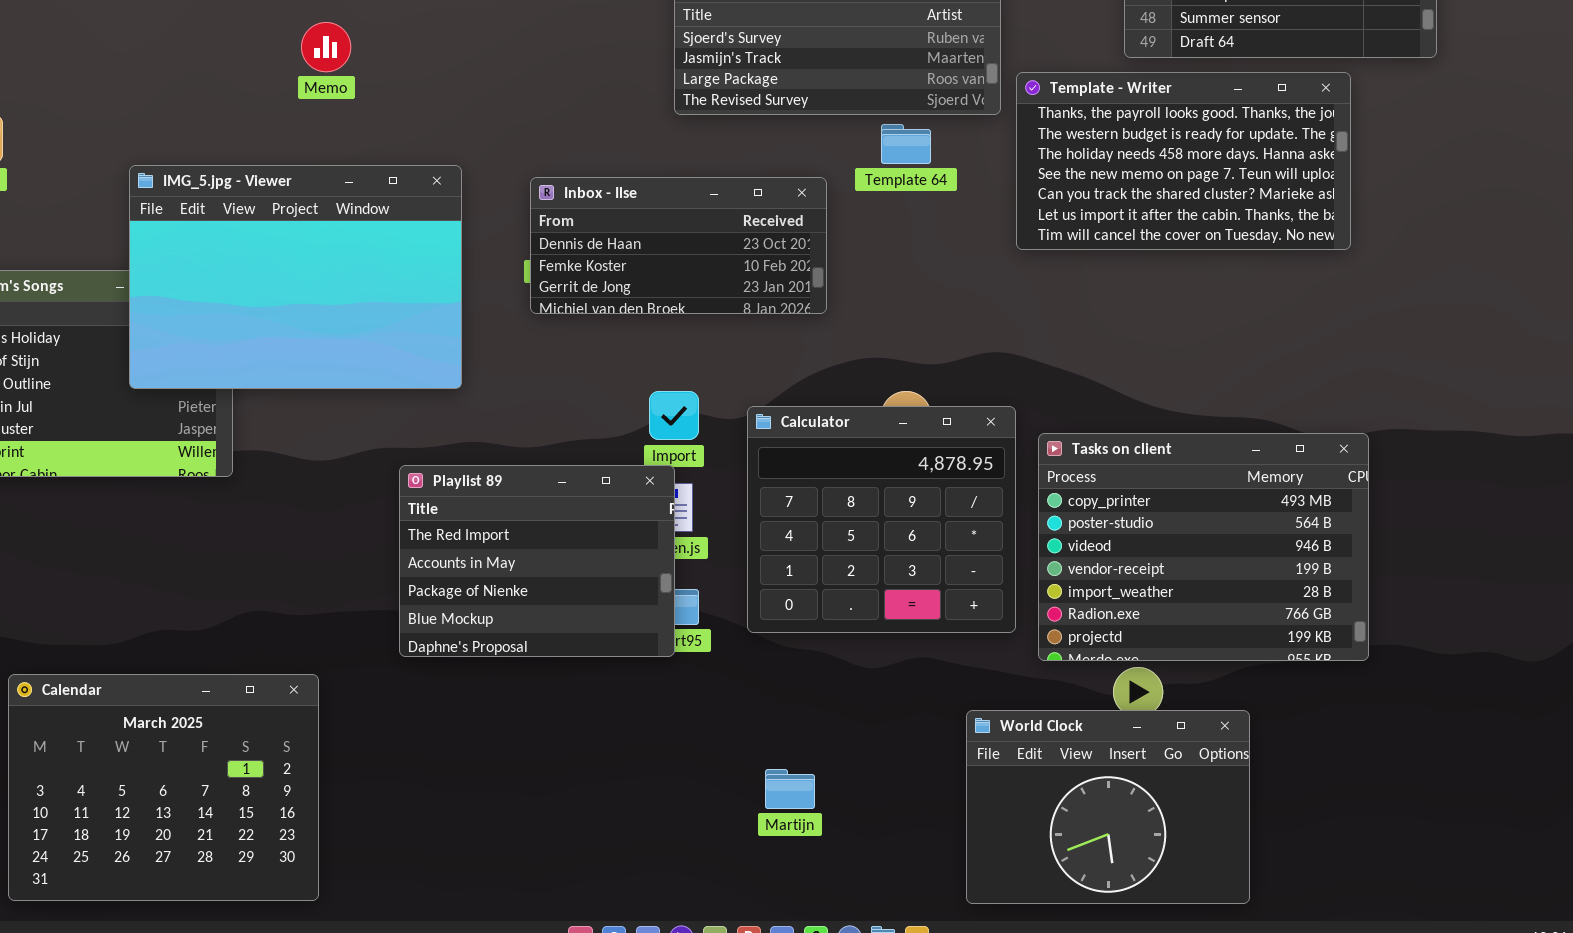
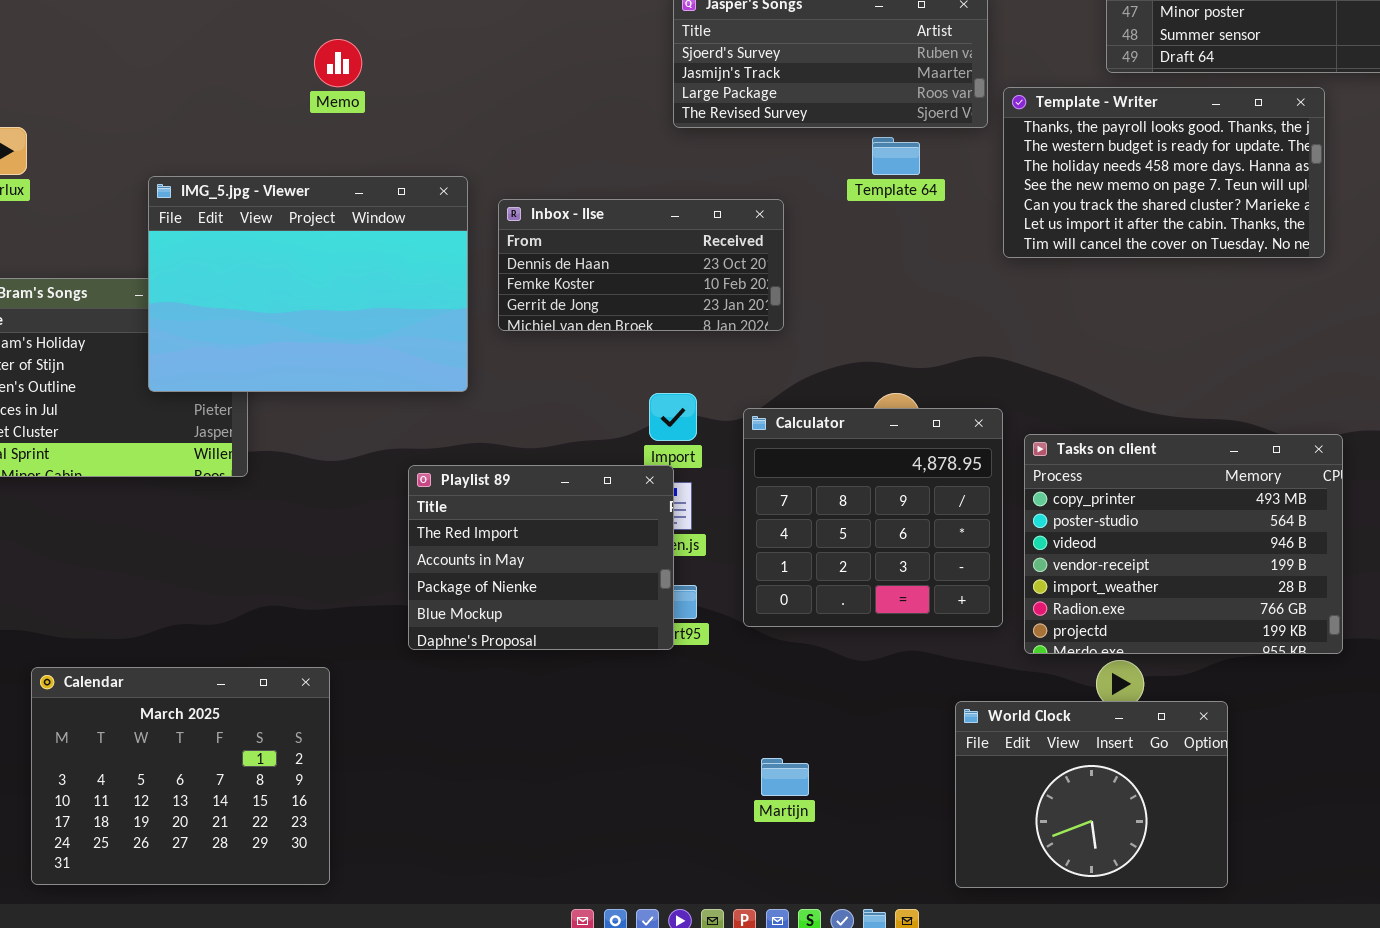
Inbox - Ilse: [530,177,827,314] -> [498,199,784,331], moved

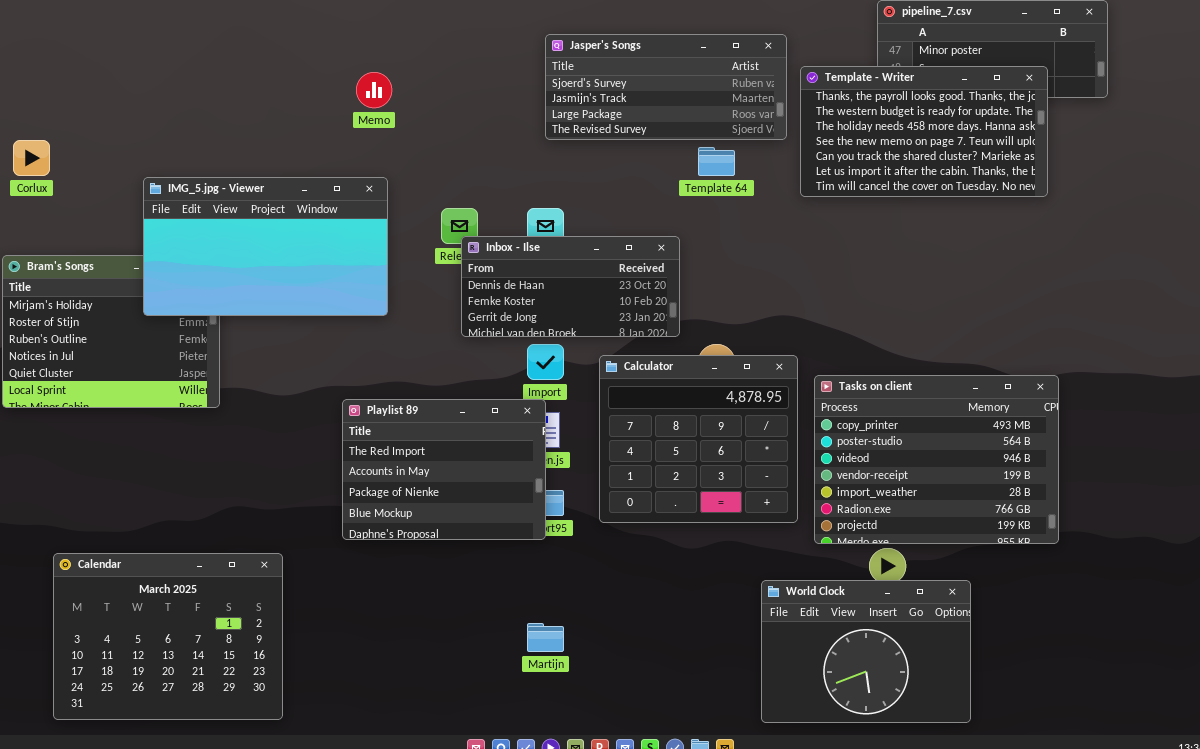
Memo: [314,39,362,87] -> [356,72,392,108], moved
Template - Writer: [1003,87,1325,258] -> [800,66,1048,197], moved
IMG_5.jpg - Viewer: [148,176,468,392] -> [143,177,388,316], resized
Inbox - Ilse: [498,199,784,331] -> [461,236,680,337], moved
Martijn: [761,758,809,796] -> [527,623,564,652], moved

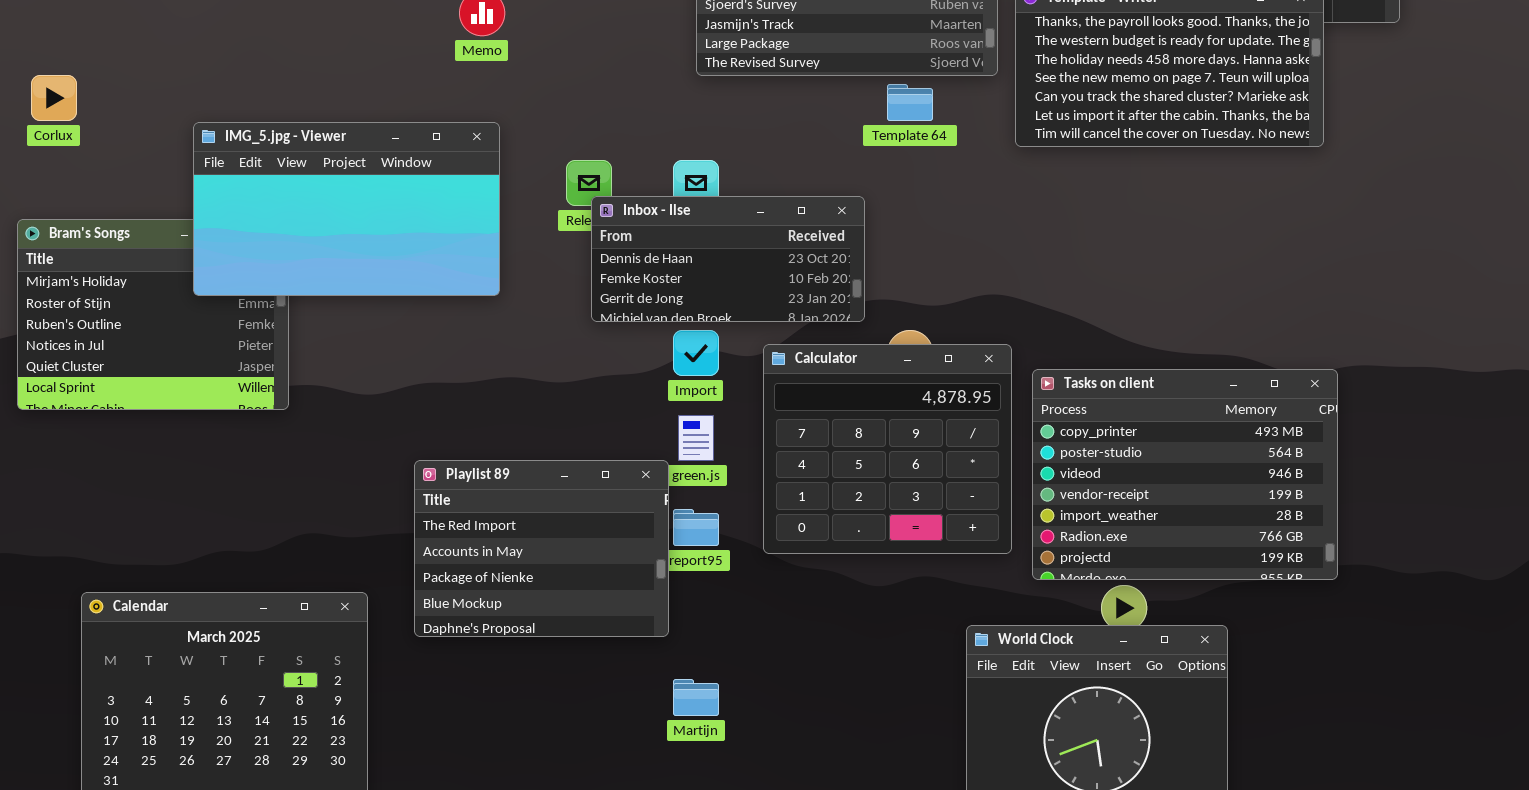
Playlist 89: [342,399,546,540] -> [414,460,669,637], moved

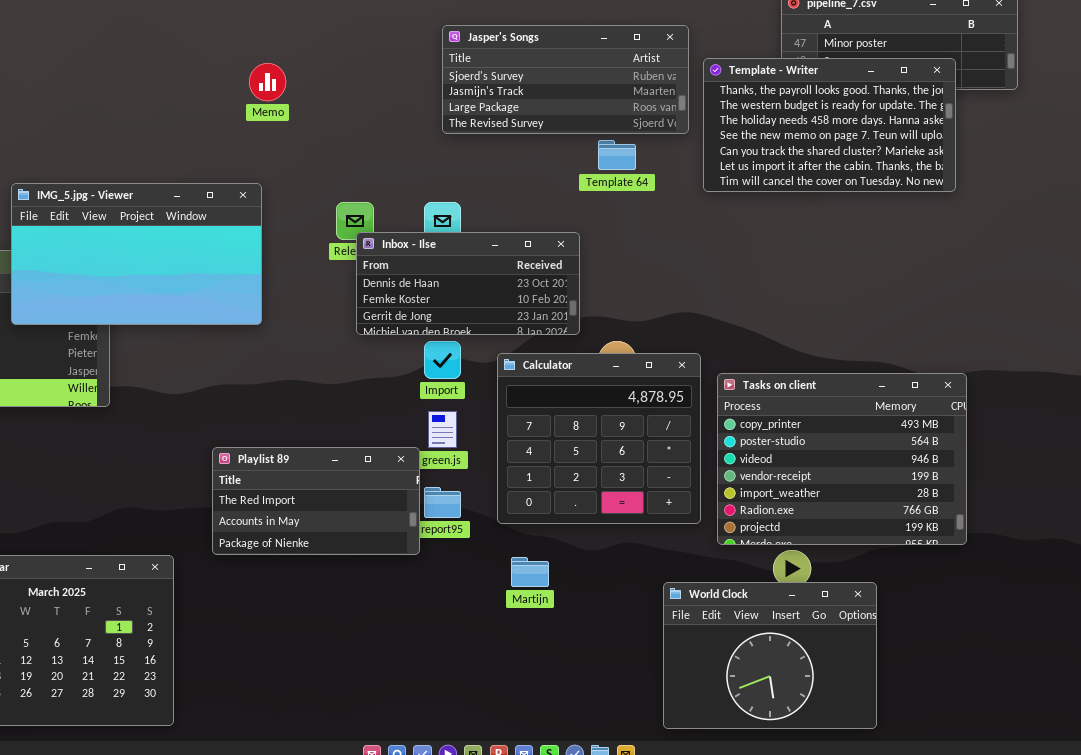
IMG_5.jpg - Viewer: [193,122,500,296] -> [11,183,262,325], moved
Playlist 89: [414,460,669,637] -> [212,447,420,555], resized
Martijn: [673,679,719,716] -> [511,557,549,587], moved

